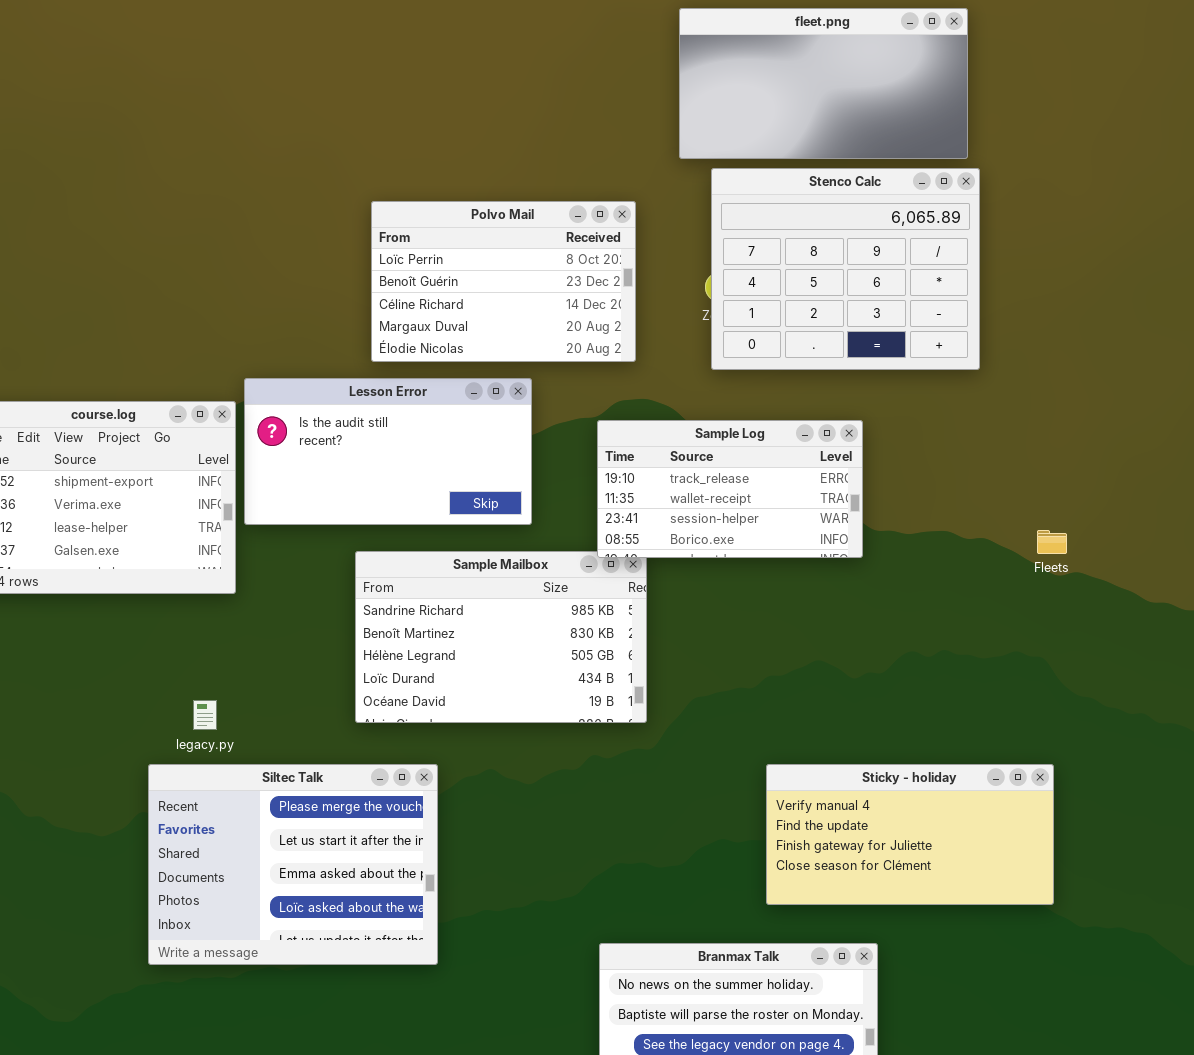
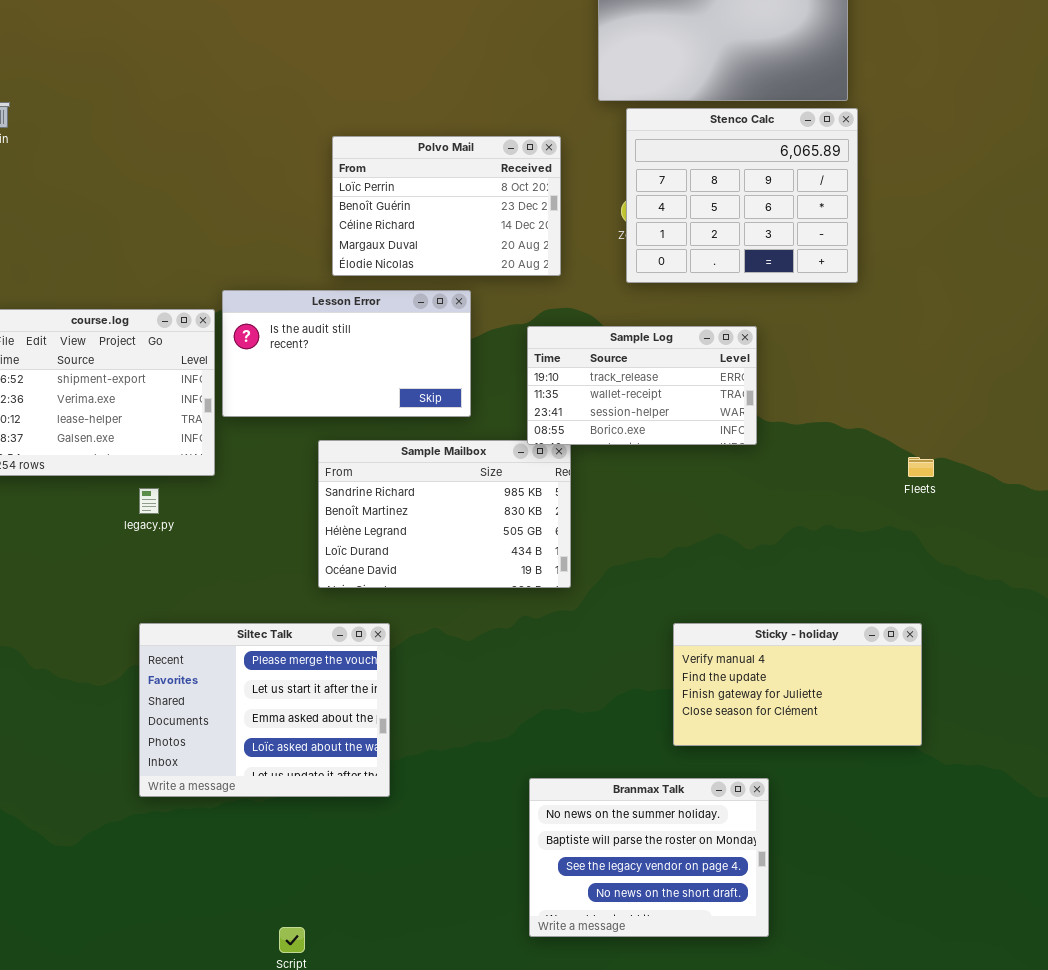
Fleets: [1037,530,1067,554] -> [908,457,934,477], moved
legacy.py: [193,700,217,730] -> [139,488,159,514], moved

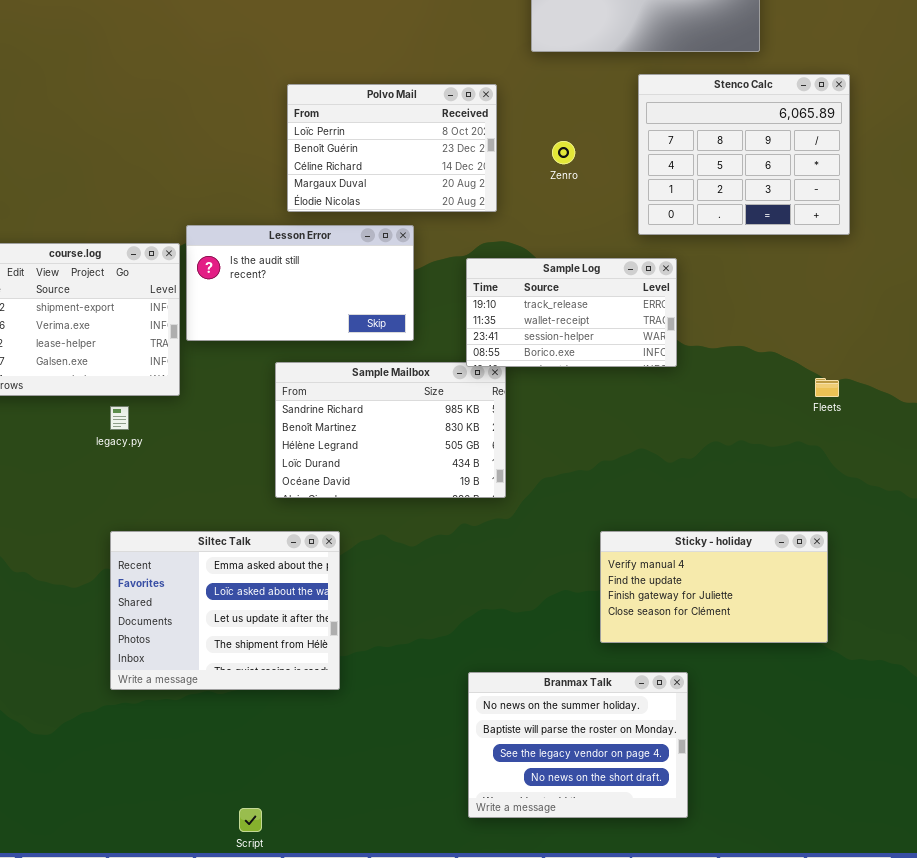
Stenco Calc: [626,108,858,283] -> [638,74,850,235], moved
Siltec Talk: [139,623,390,797] -> [110,531,340,690], scrolled down 2 rows

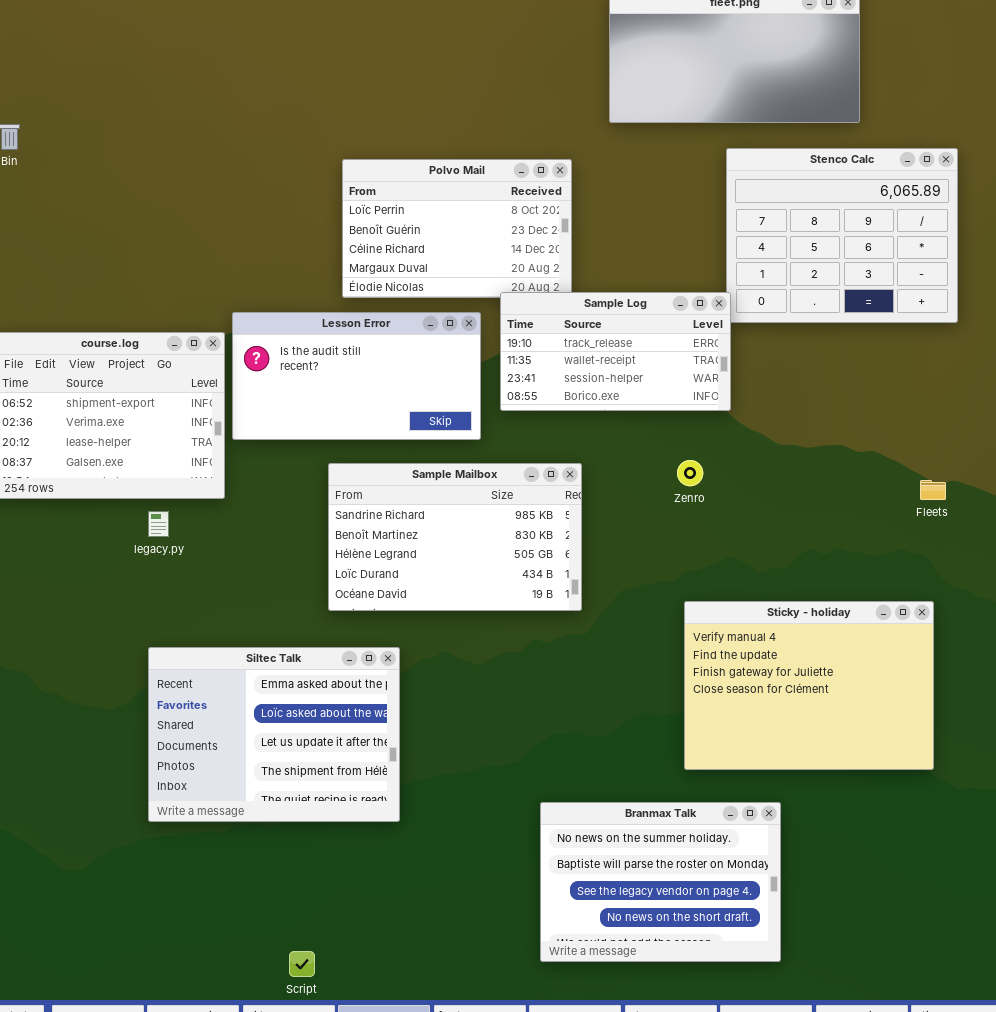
Zenro: [552,141,575,164] -> [677,460,703,486], moved
Sample Log: [466,258,677,367] -> [500,292,731,411], moved
Sticky - holiday: [600,531,828,643] -> [684,601,934,770], resized

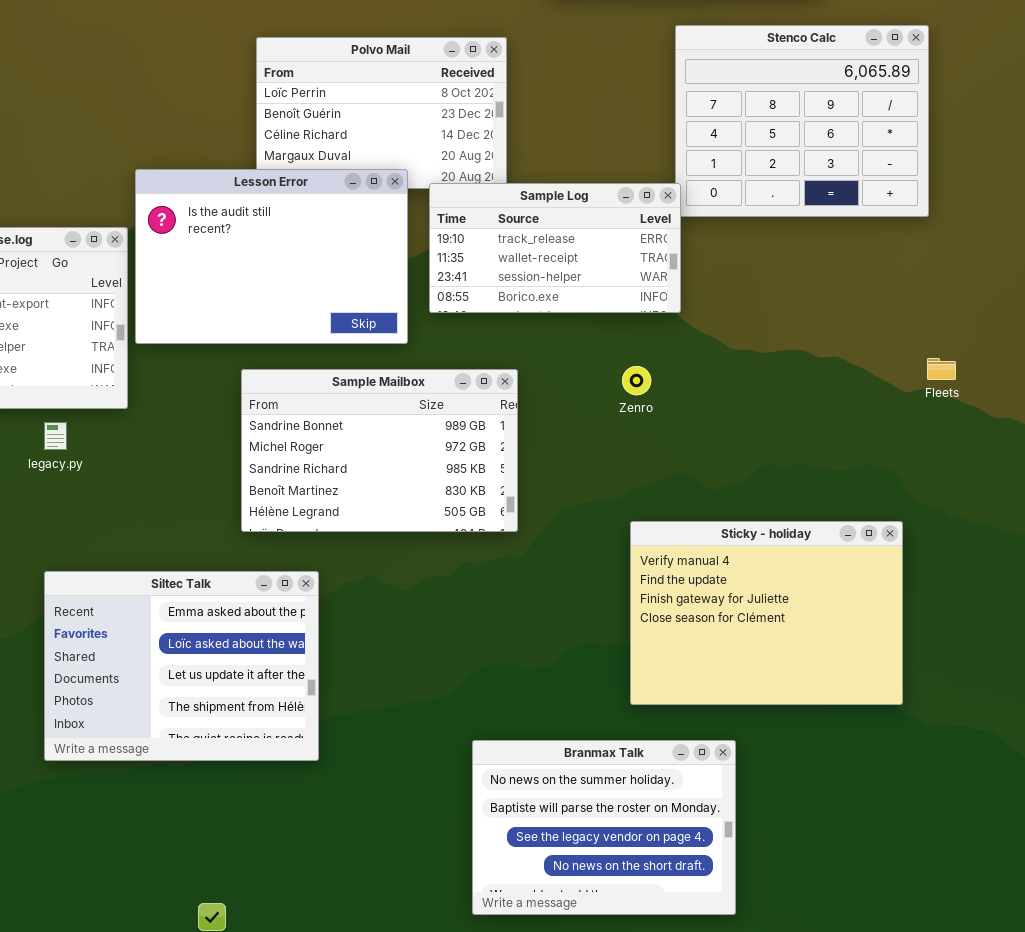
Lesson Error: [232,312,481,440] -> [135,169,408,344], resized
Sample Mailbox: [328,463,582,611] -> [241,369,518,532], scrolled up 2 rows
Fleets: [920,480,946,500] -> [927,358,956,380], moved

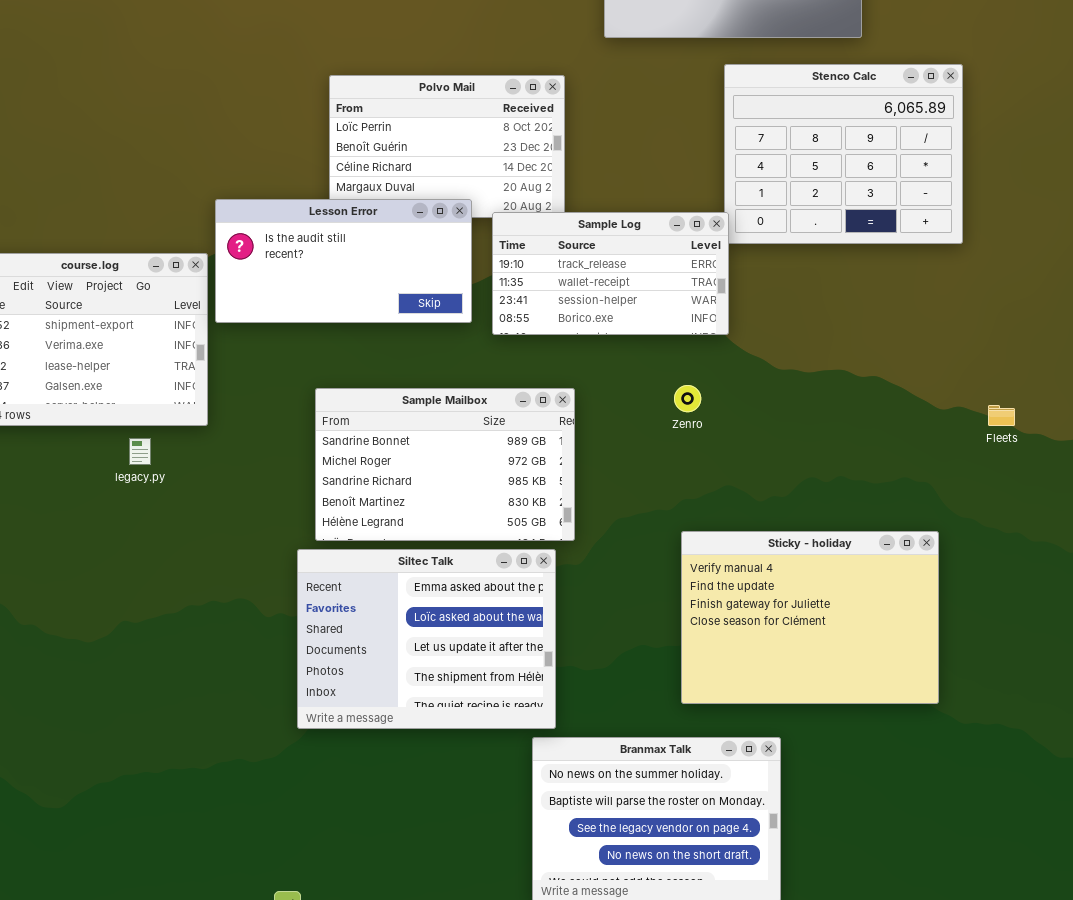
Lesson Error: [135,169,408,344] -> [215,199,472,323], resized
Fleets: [927,358,956,380] -> [988,405,1015,426], moved
Siltec Talk: [44,571,319,761] -> [297,549,556,729], moved

